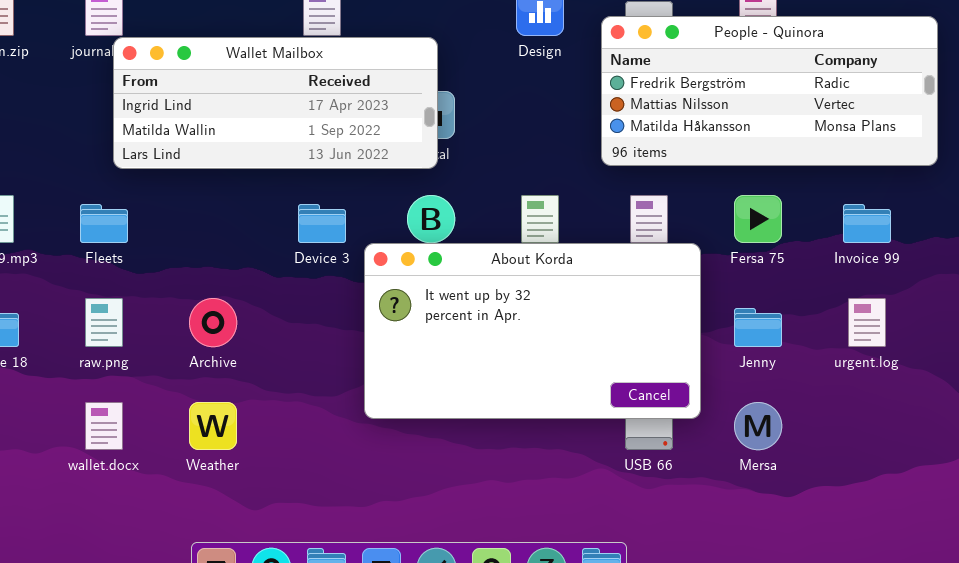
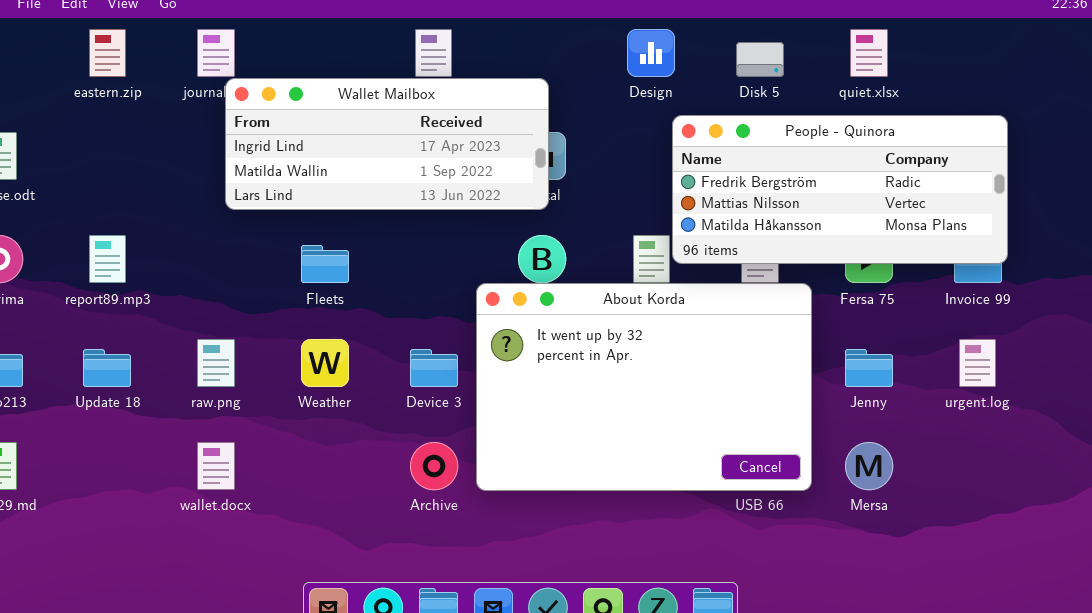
People - Quinora: [601,16,938,166] -> [672,115,1008,264], moved
Fleets: [80,204,128,243] -> [301,245,349,283], moved
Device 3: [298,204,346,243] -> [410,349,458,387], moved
About Korda: [364,243,701,419] -> [476,283,812,491], resized
Archive: [189,298,237,347] -> [410,442,458,490], moved
Weather: [189,402,237,450] -> [301,339,349,387], moved

